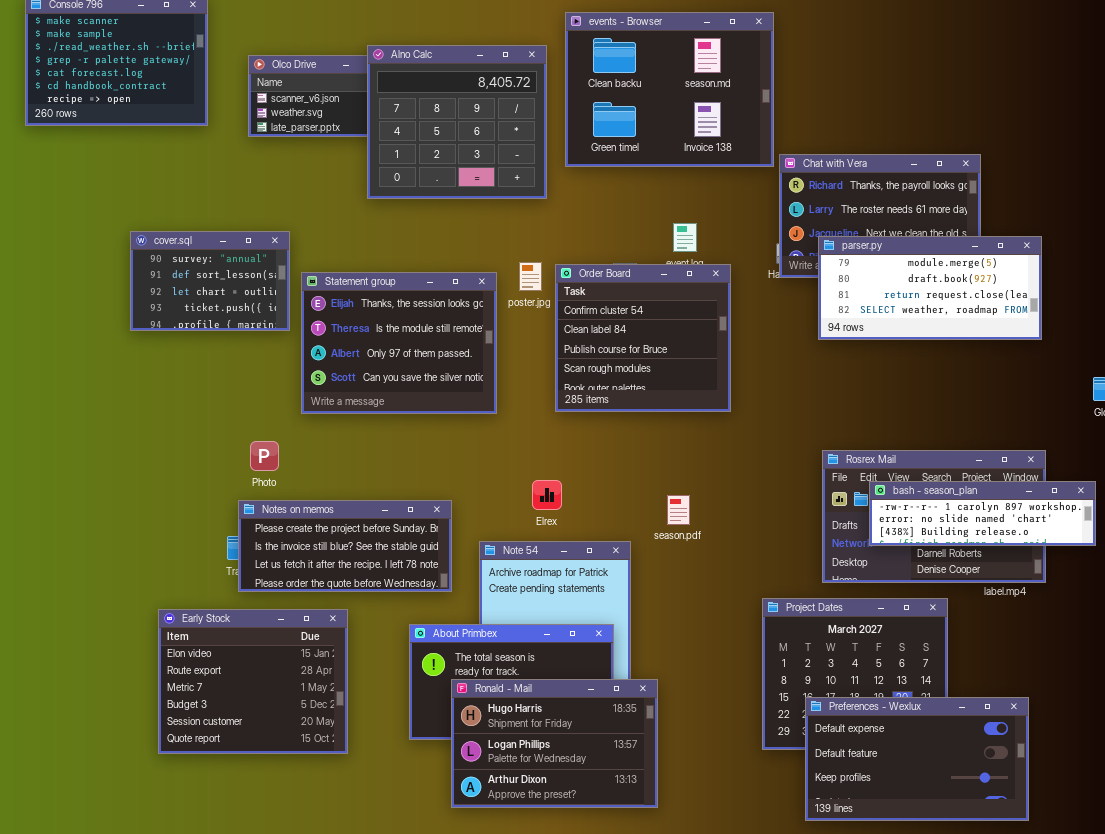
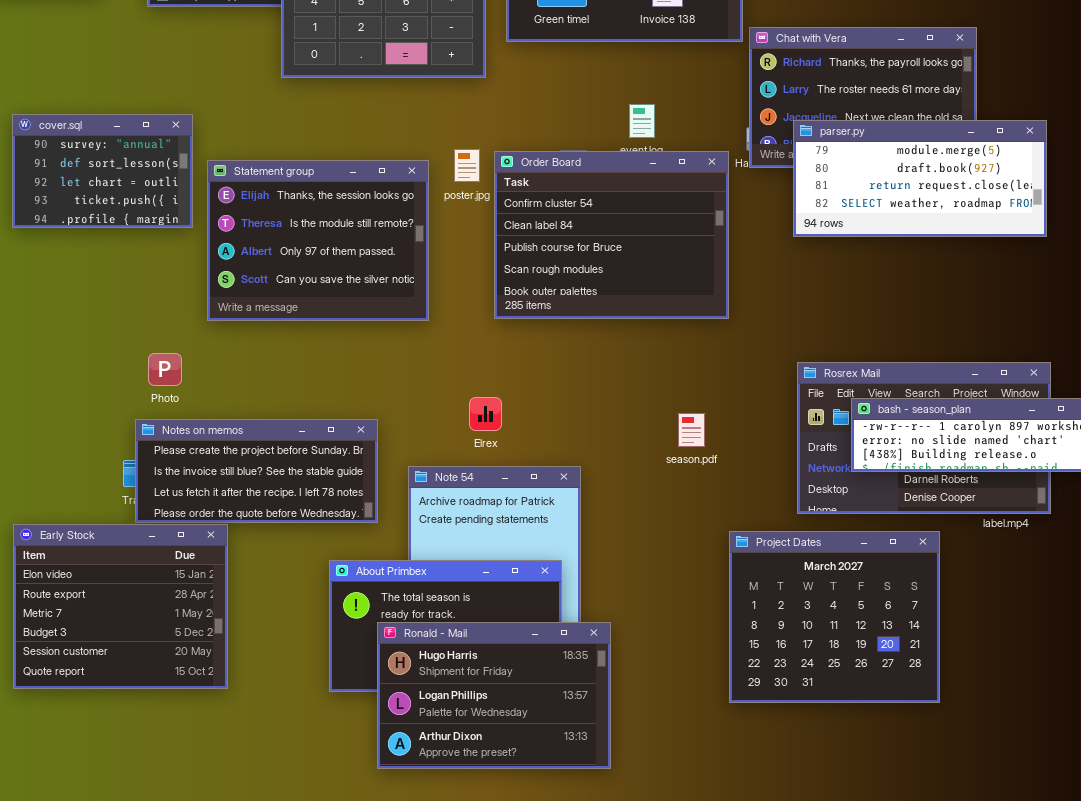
Order Board: [555,264,731,412] -> [494,151,729,319], resized
season.pdf: [667,495,690,525] -> [678,413,705,447], moved
Early Stock: [158,609,348,754] -> [13,524,228,689], moved
Preferences - Wexlux: [805,697,1029,821] -> none, closed

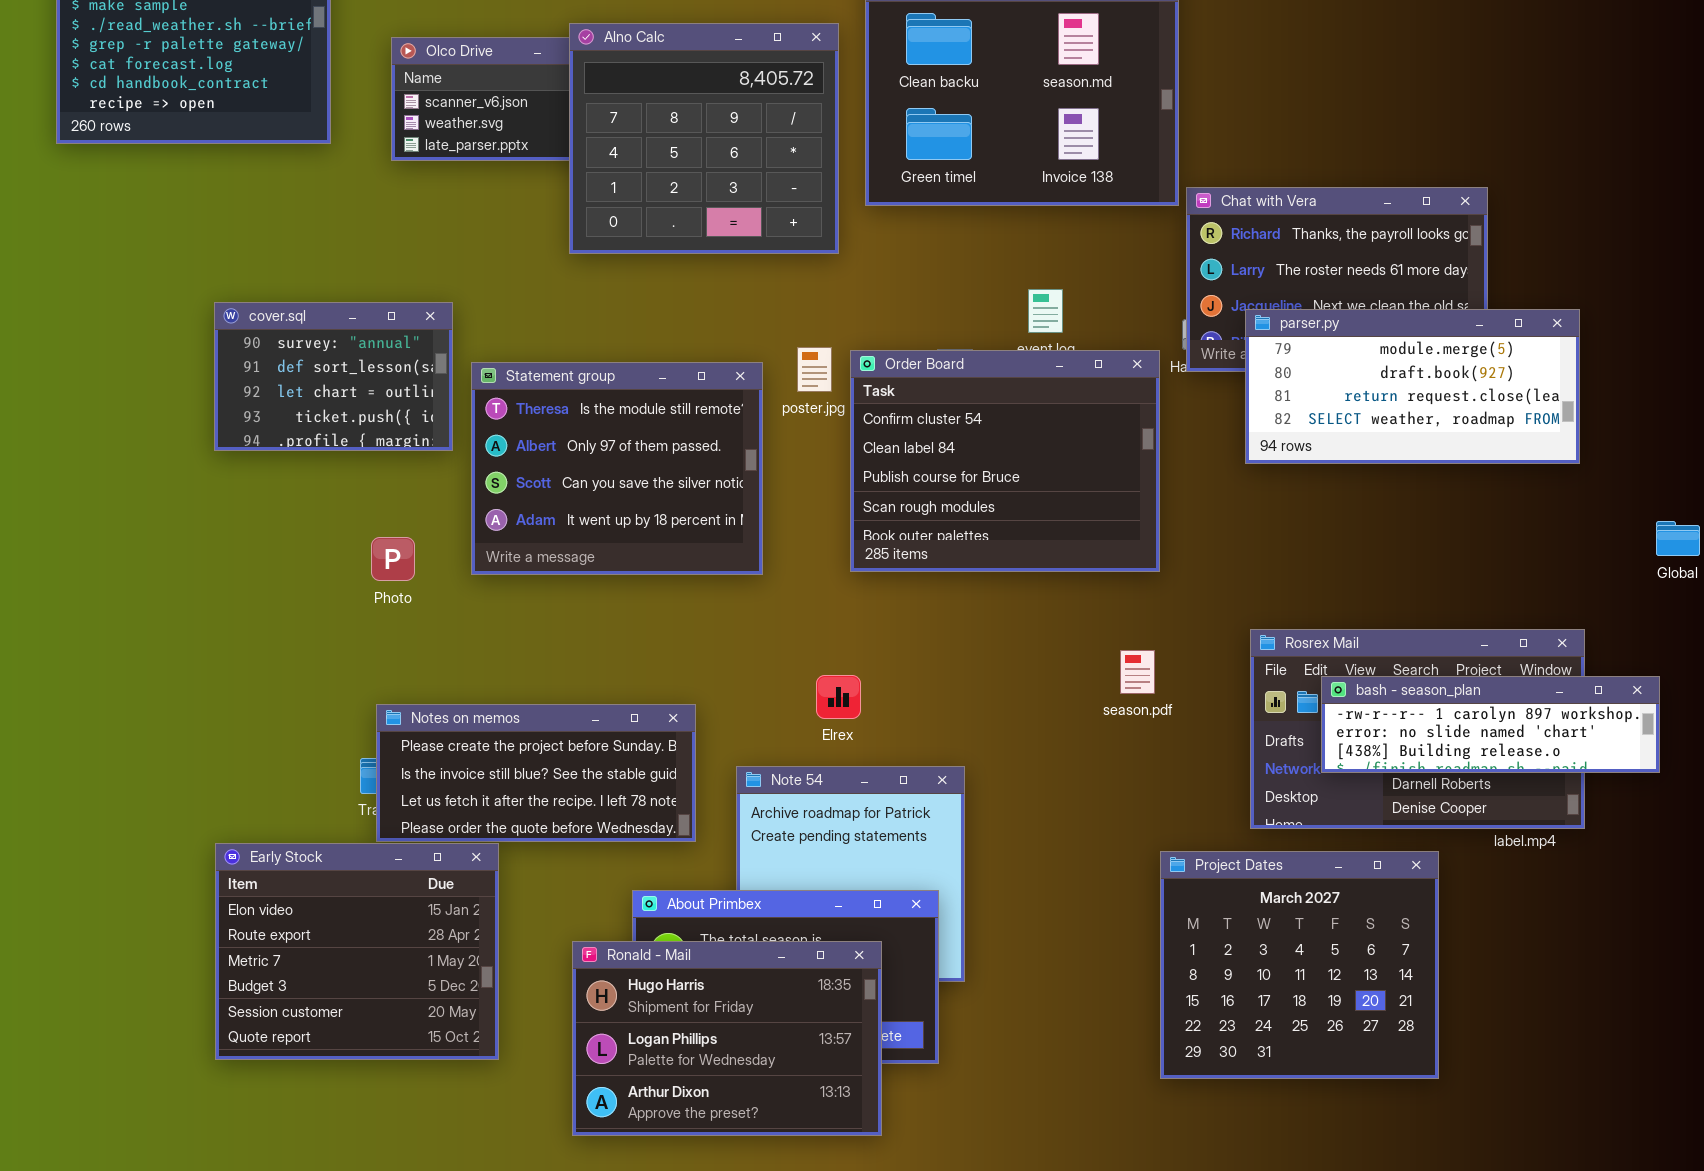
Statement group: [207,160,429,321] -> [471,362,763,575], scrolled down 1 row
Photo: [148,353,182,386] -> [371,537,415,581], moved
season.pdf: [678,413,705,447] -> [1120,650,1155,694], moved
Ronald - Mail: [377,622,611,769] -> [572,941,882,1136], moved

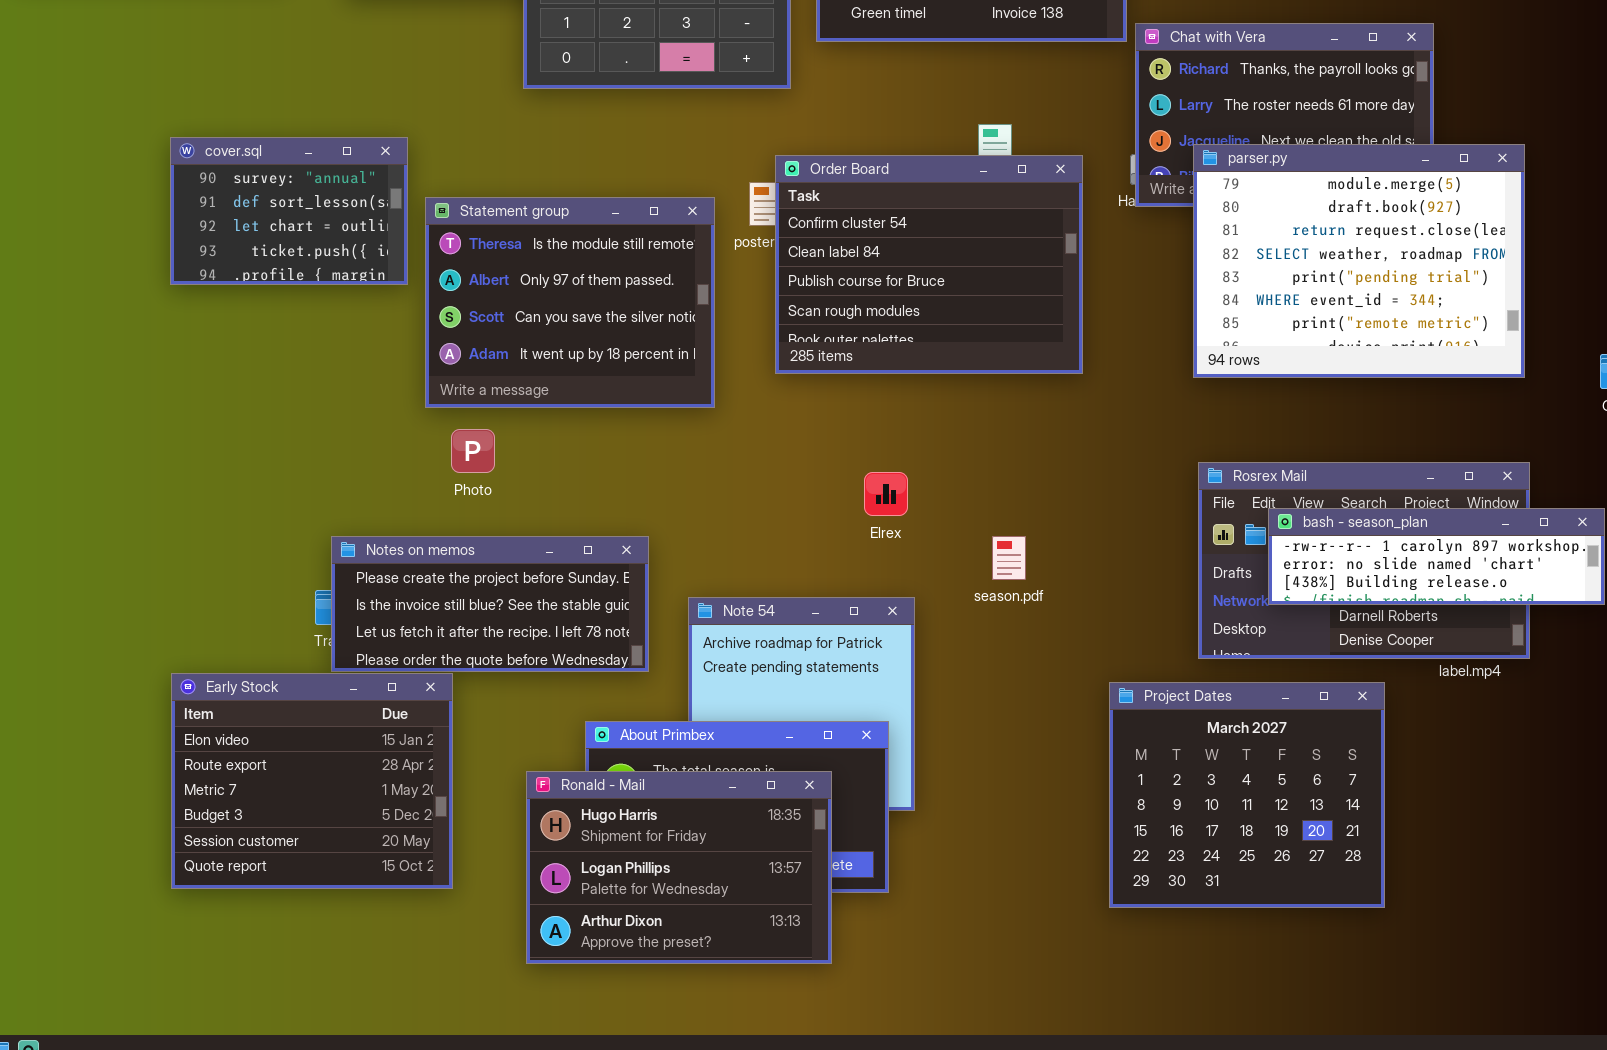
parser.py: [1245,309,1580,464] -> [1193,144,1525,378], resized
Order Board: [850,350,1160,572] -> [775,155,1083,374], moved
Photo: [371,537,415,581] -> [451,429,495,473], moved
season.pdf: [1120,650,1155,694] -> [992,536,1026,580], moved
Elrex: [816,675,861,719] -> [864,472,908,516], moved

